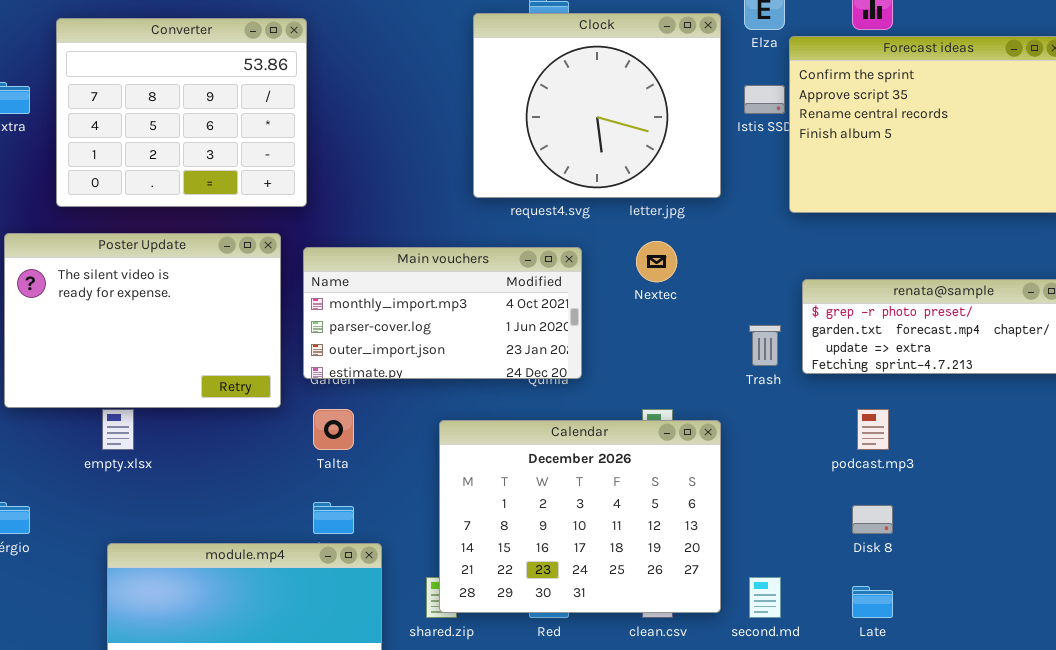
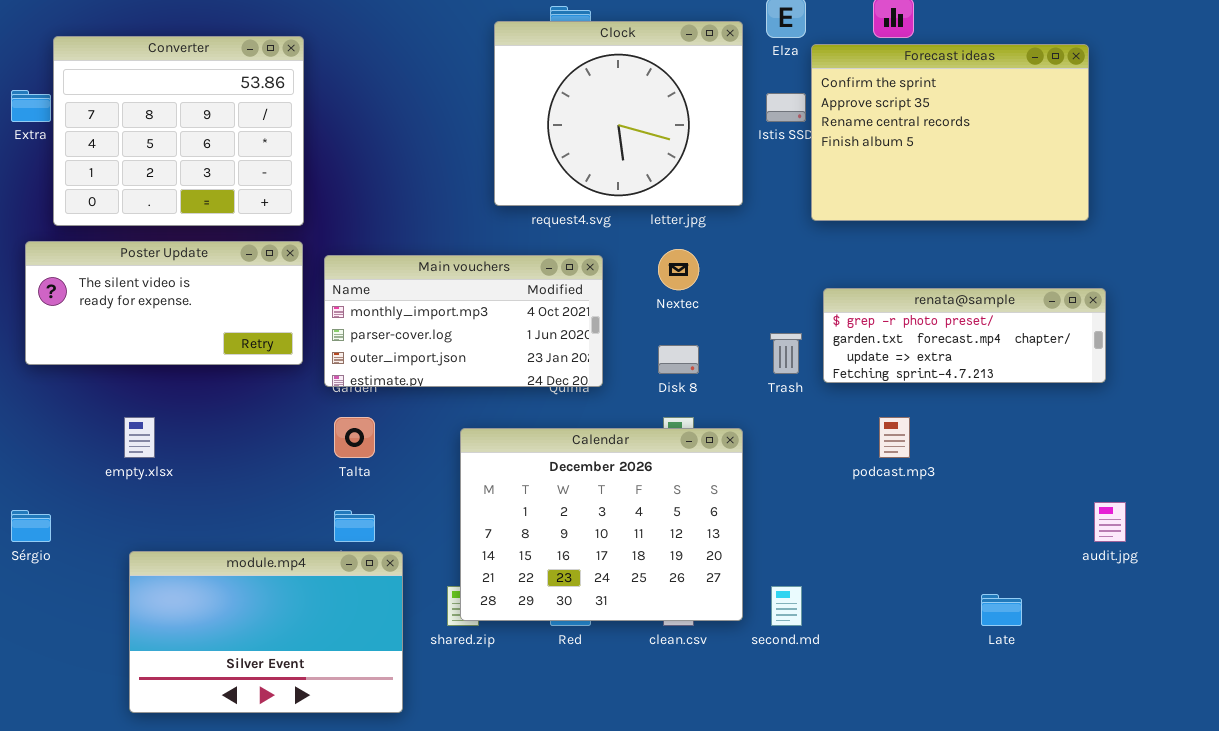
Converter: [56,18,307,207] -> [53,36,304,226], moved
Poster Update: [4,233,281,408] -> [25,241,303,365], resized
Disk 8: [852,505,893,534] -> [658,345,699,374], moved
Late: [852,586,893,618] -> [981,594,1022,626], moved

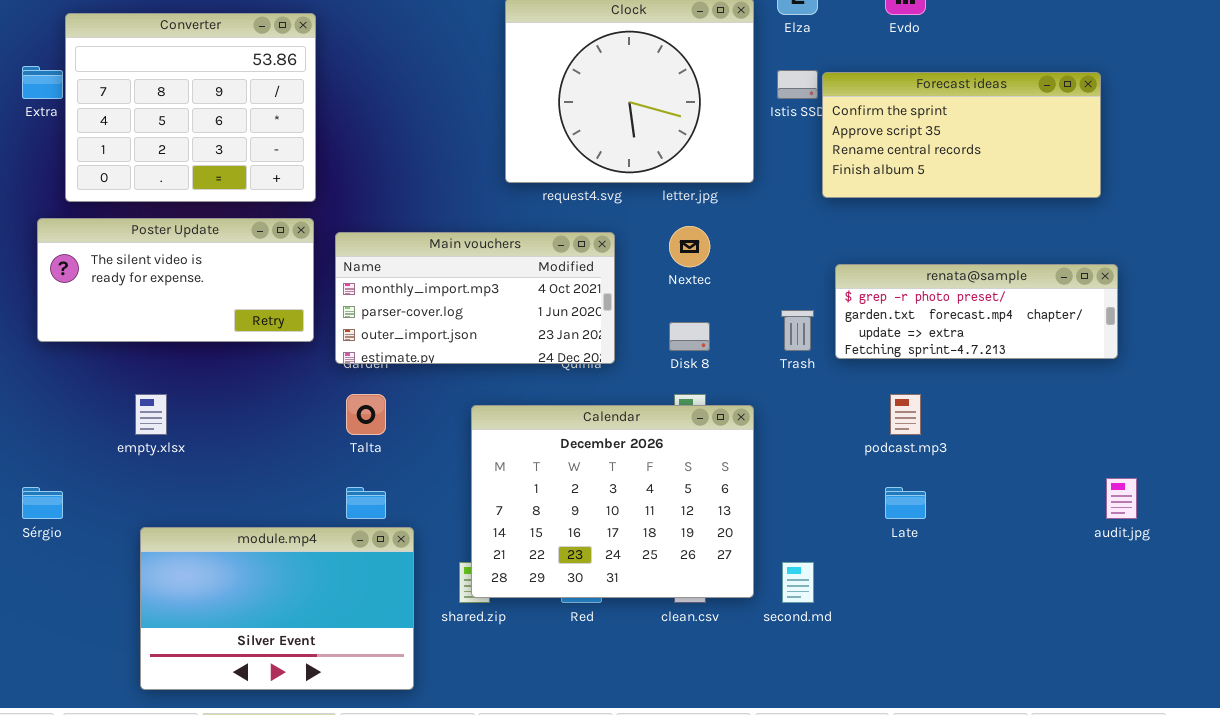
Forecast ideas: [811,44,1089,221] -> [822,72,1101,198], resized
Late: [981,594,1022,626] -> [885,487,926,519], moved

